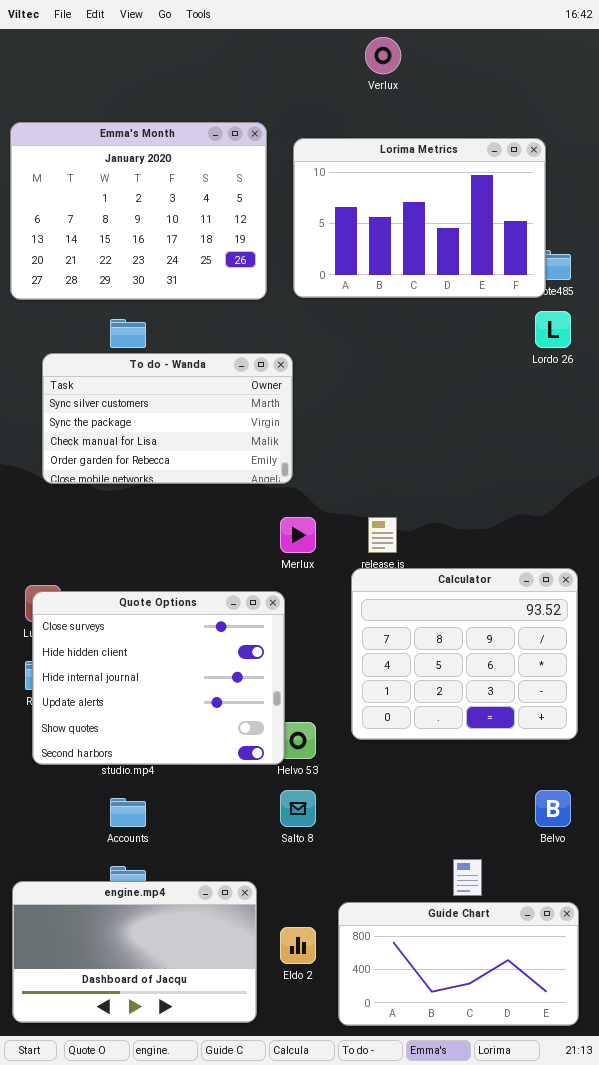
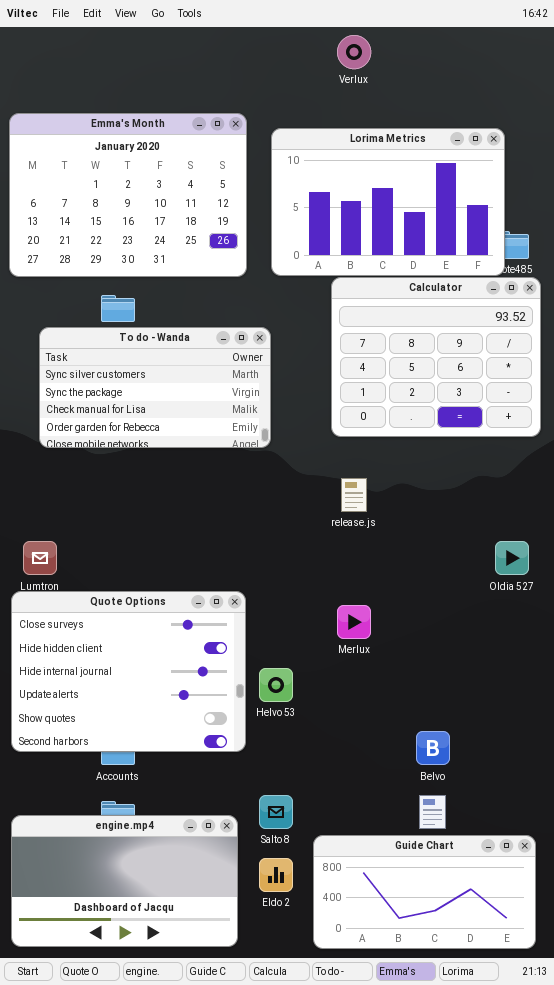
Merlux: [280,517,316,553] -> [337,605,371,639], moved
Calculator: [351,568,578,740] -> [331,277,541,437], moved
Quote Options: [32,591,285,765] -> [11,591,246,752], moved
Salto 8: [280,790,316,827] -> [259,795,293,829], moved
Belvo: [535,790,571,827] -> [416,731,450,765], moved

